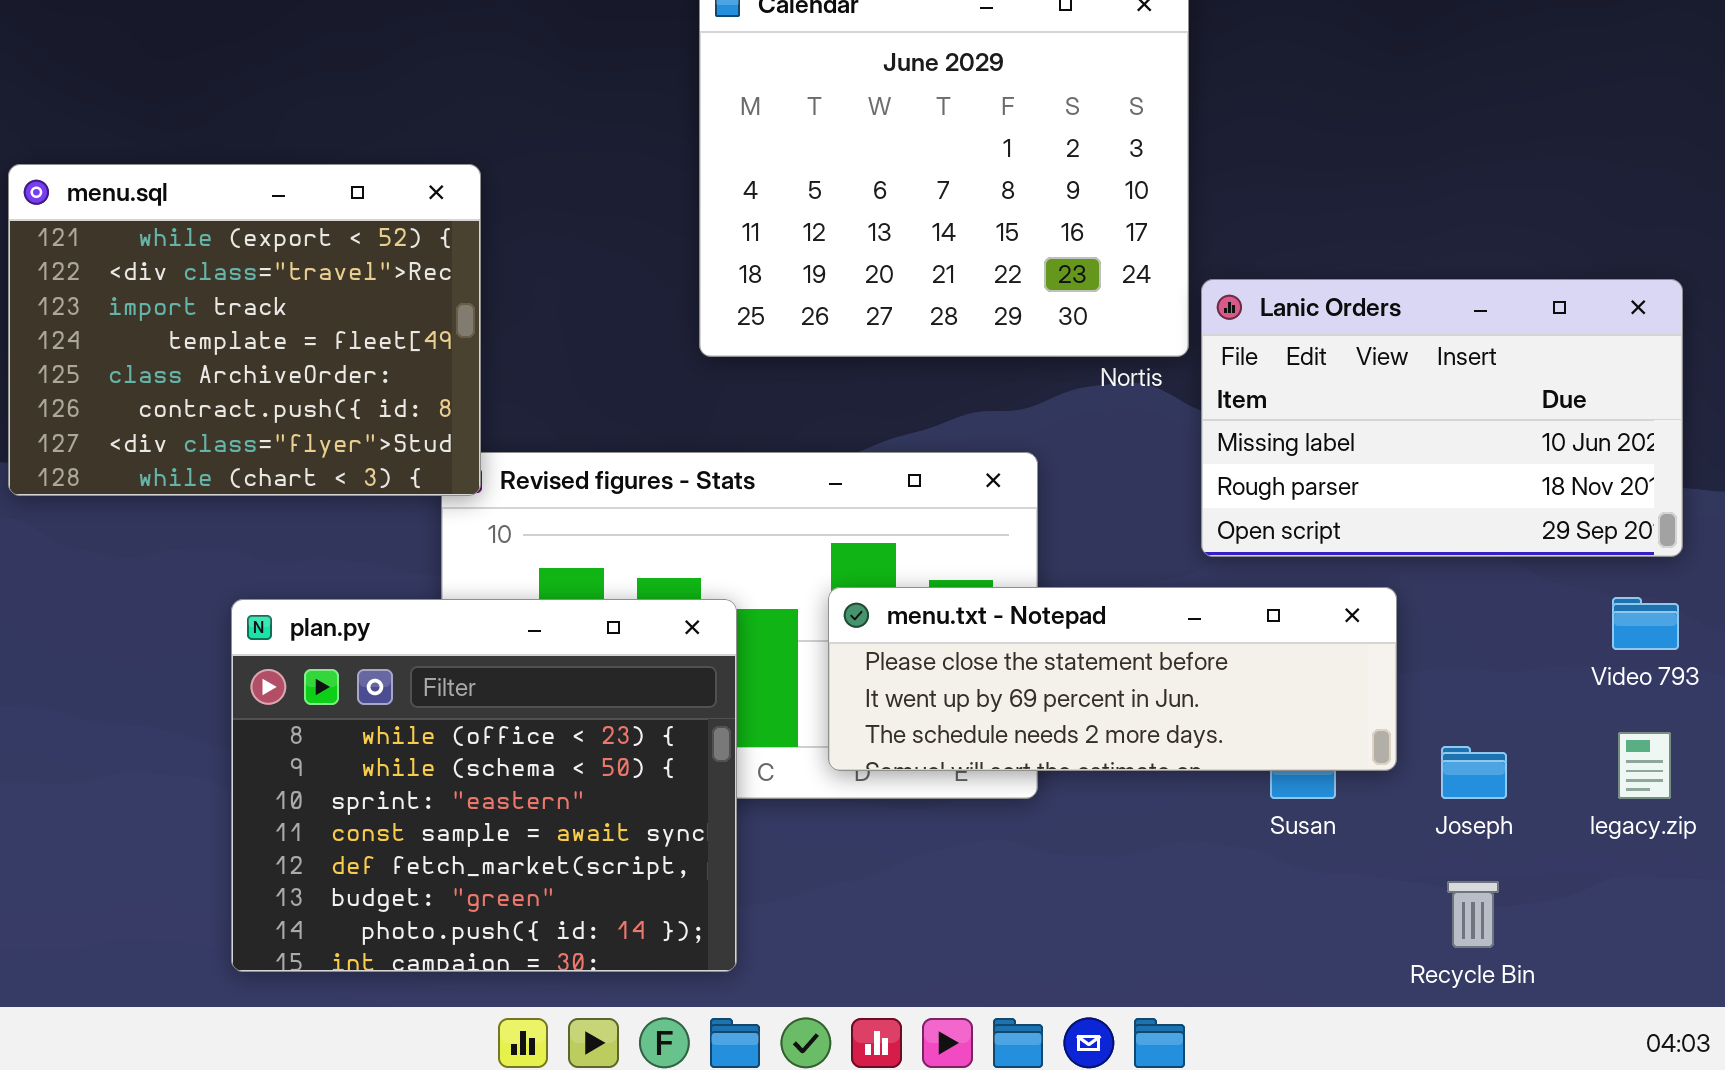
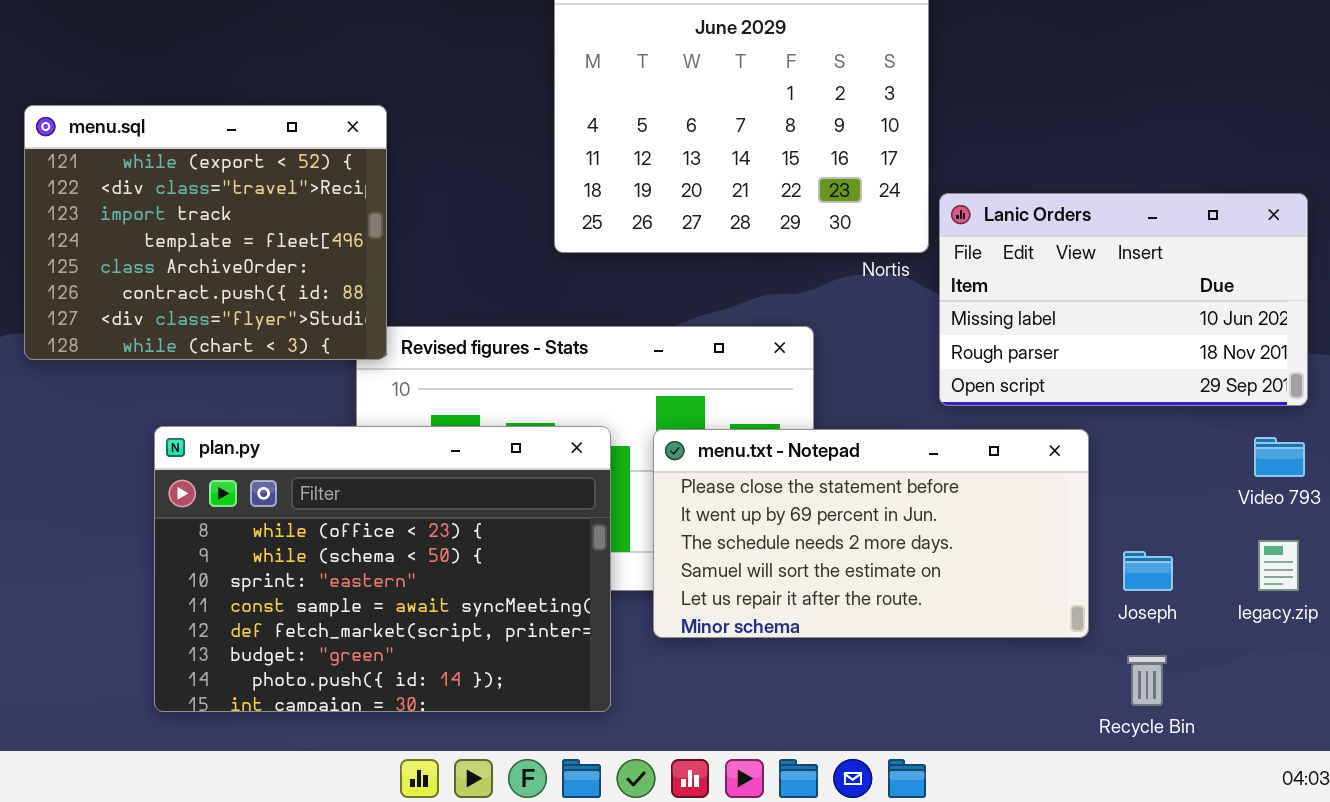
menu.txt - Notepad: [828,587,1397,771] -> [653,429,1089,638], resized
plan.py: [231,599,737,972] -> [154,426,611,712], moved, resized

